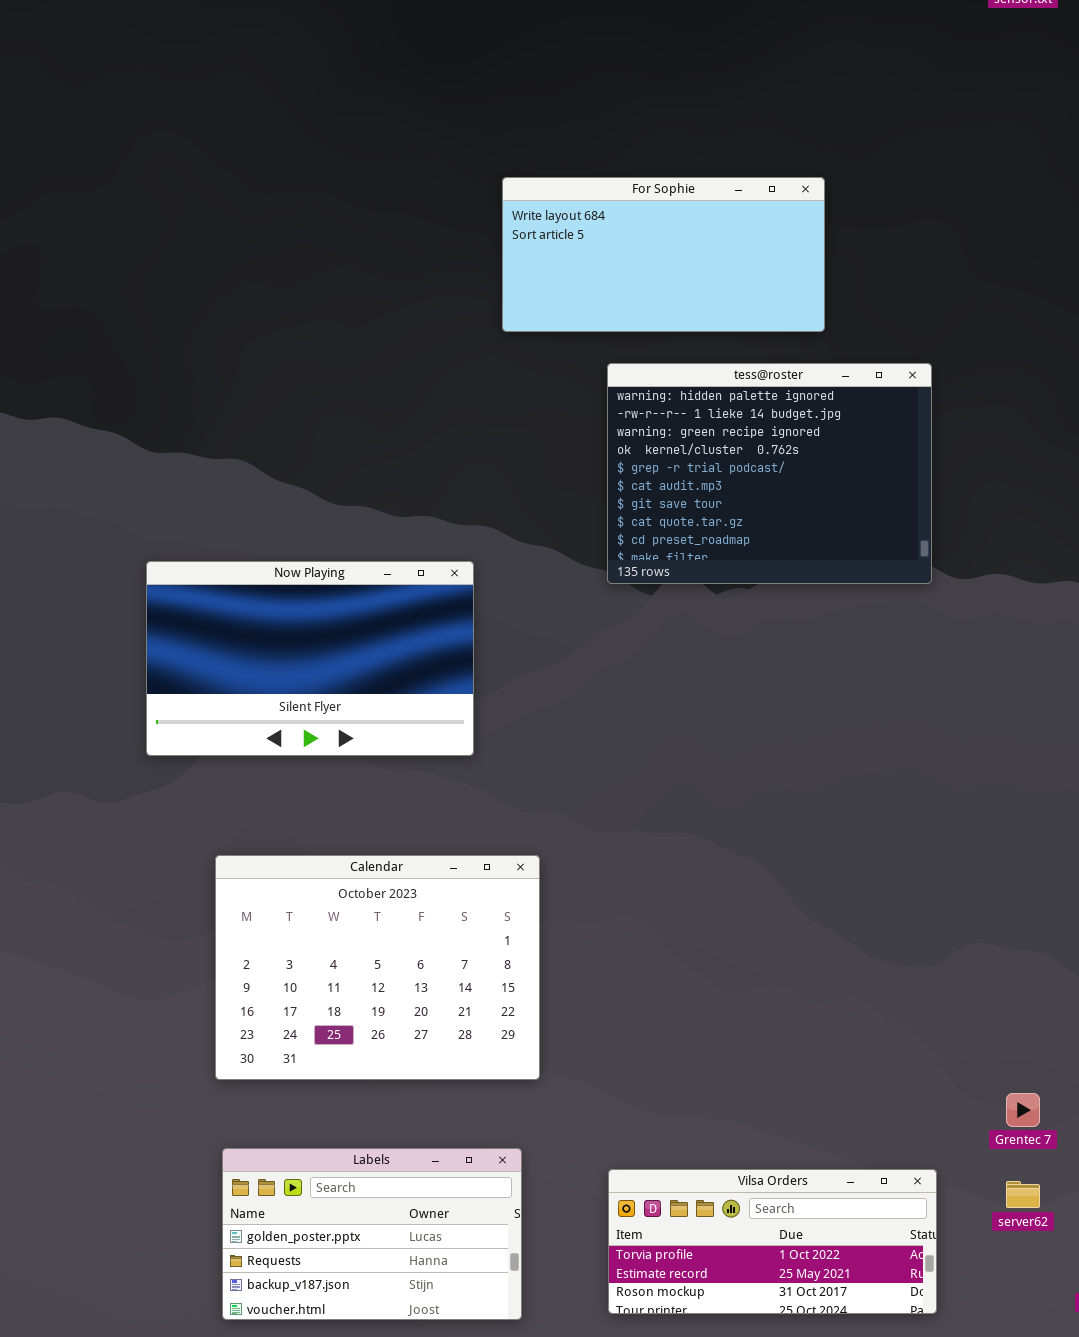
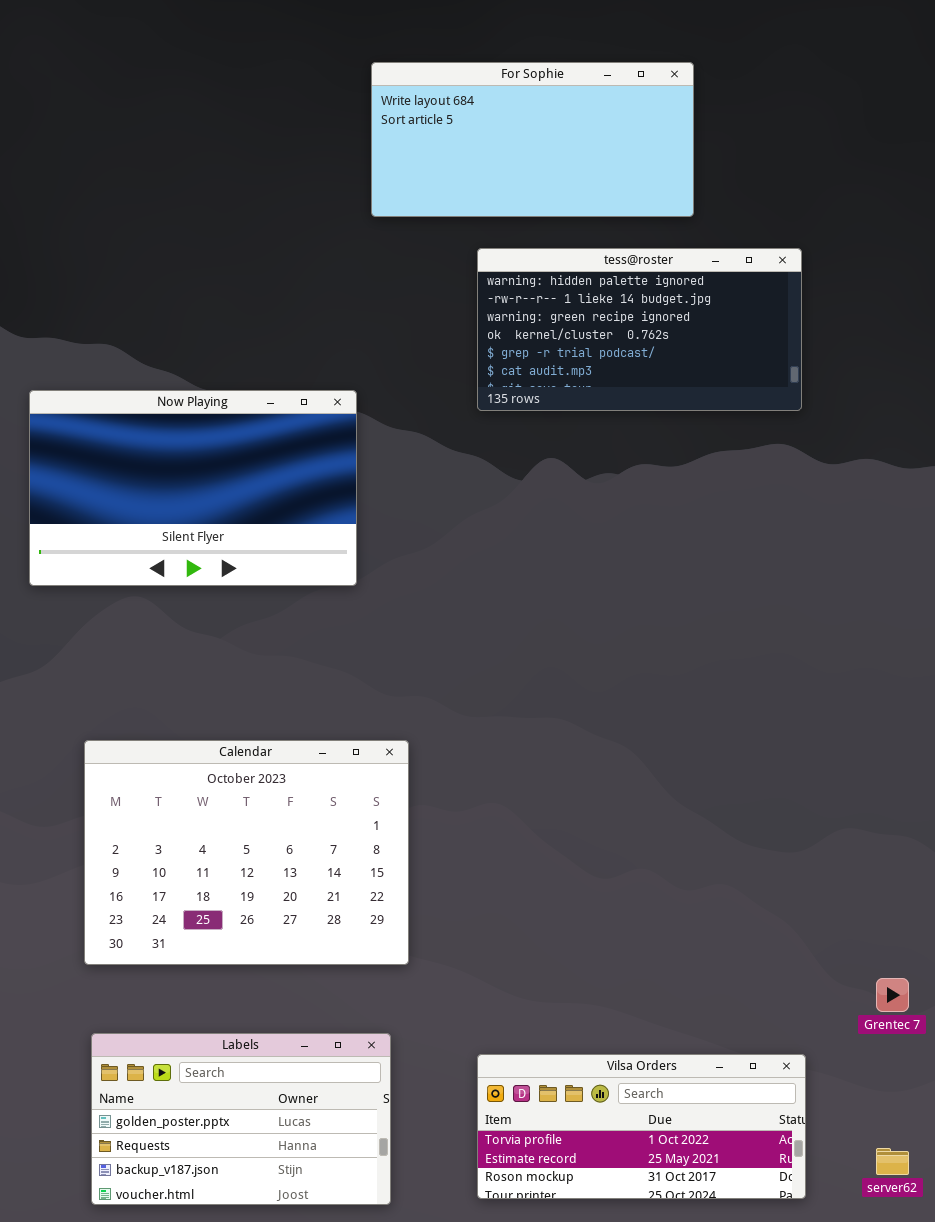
tess@roster: [607,363,932,584] -> [477,248,802,411], resized
Now Playing: [146,561,474,756] -> [29,390,357,586], moved
server62: [1006,1181,1040,1208] -> [876,1148,909,1175], moved

